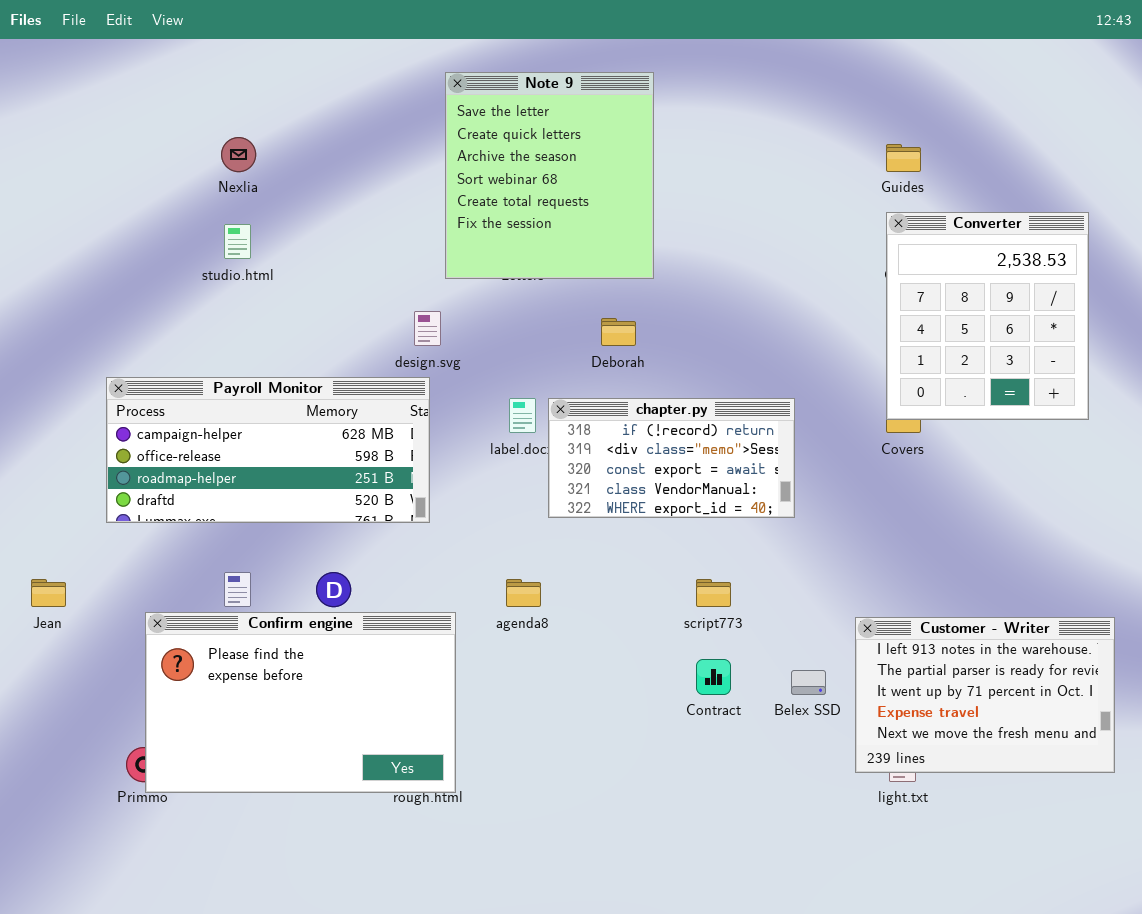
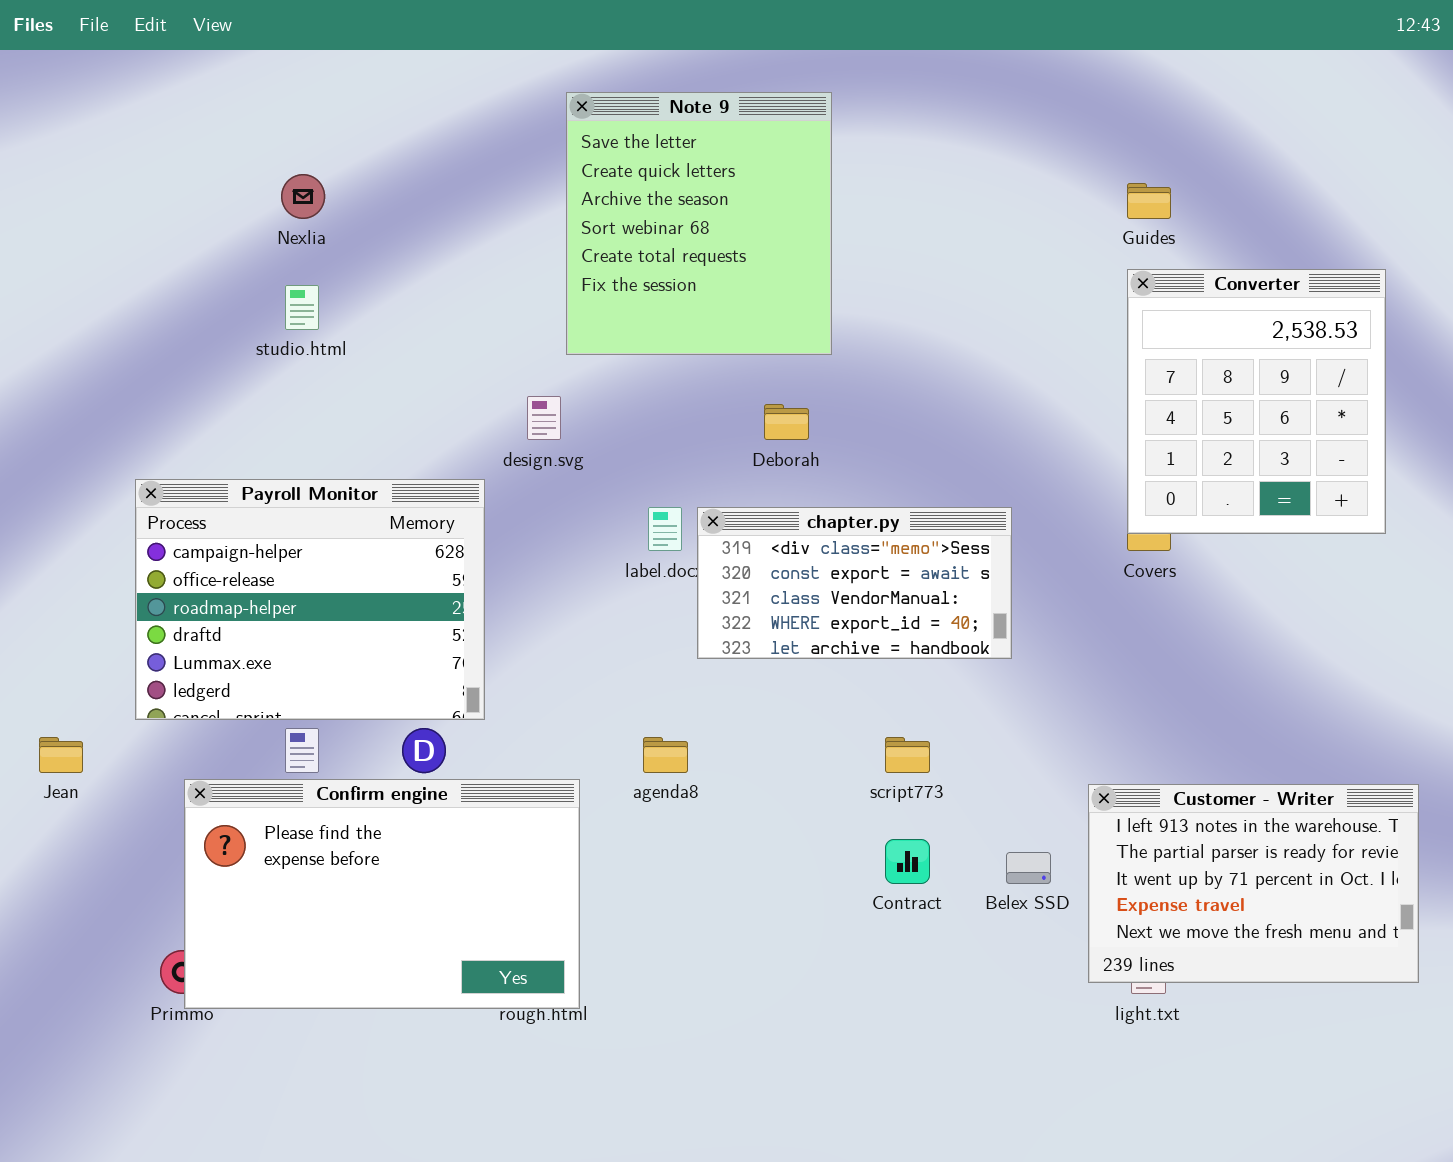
Payroll Monitor: [106,377,430,523] -> [135,479,485,720], resized
chapter.py: [548,398,795,518] -> [697,507,1012,659], scrolled down 1 row

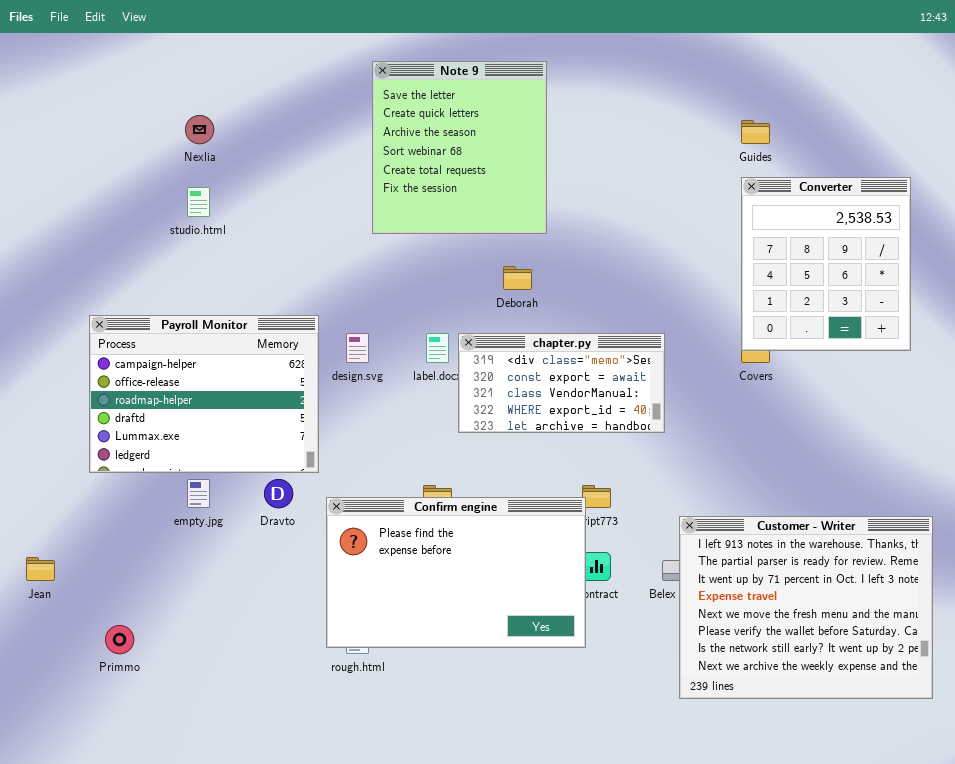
design.svg: [527,396,561,440] -> [346,333,369,363], moved
Jean: [39,737,83,773] -> [26,557,55,581], moved
Confirm engine: [184,779,580,1009] -> [326,497,586,648], moved
Customer - Writer: [1088,784,1419,983] -> [679,516,933,699], resized

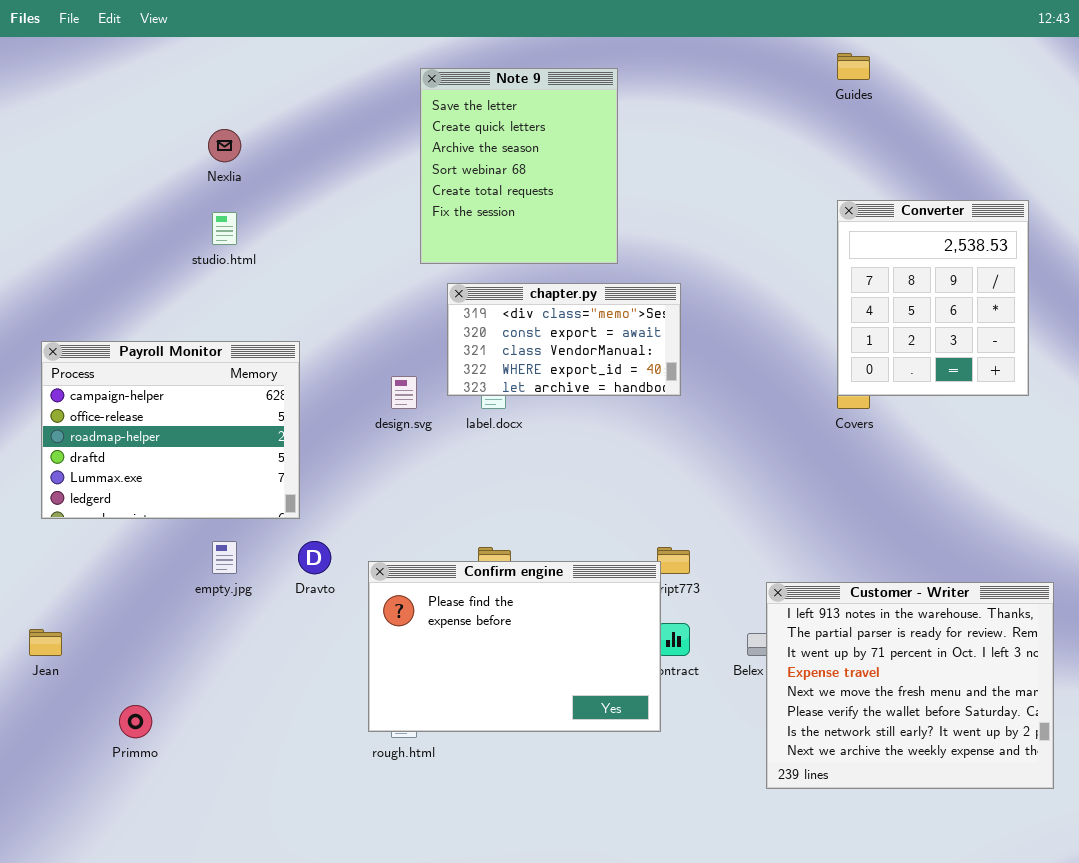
Guides: [741,120,770,144] -> [837,53,870,80], moved
Payroll Monitor: [89,315,319,473] -> [41,341,300,519], moved
chapter.py: [458,333,665,433] -> [447,283,681,396], moved

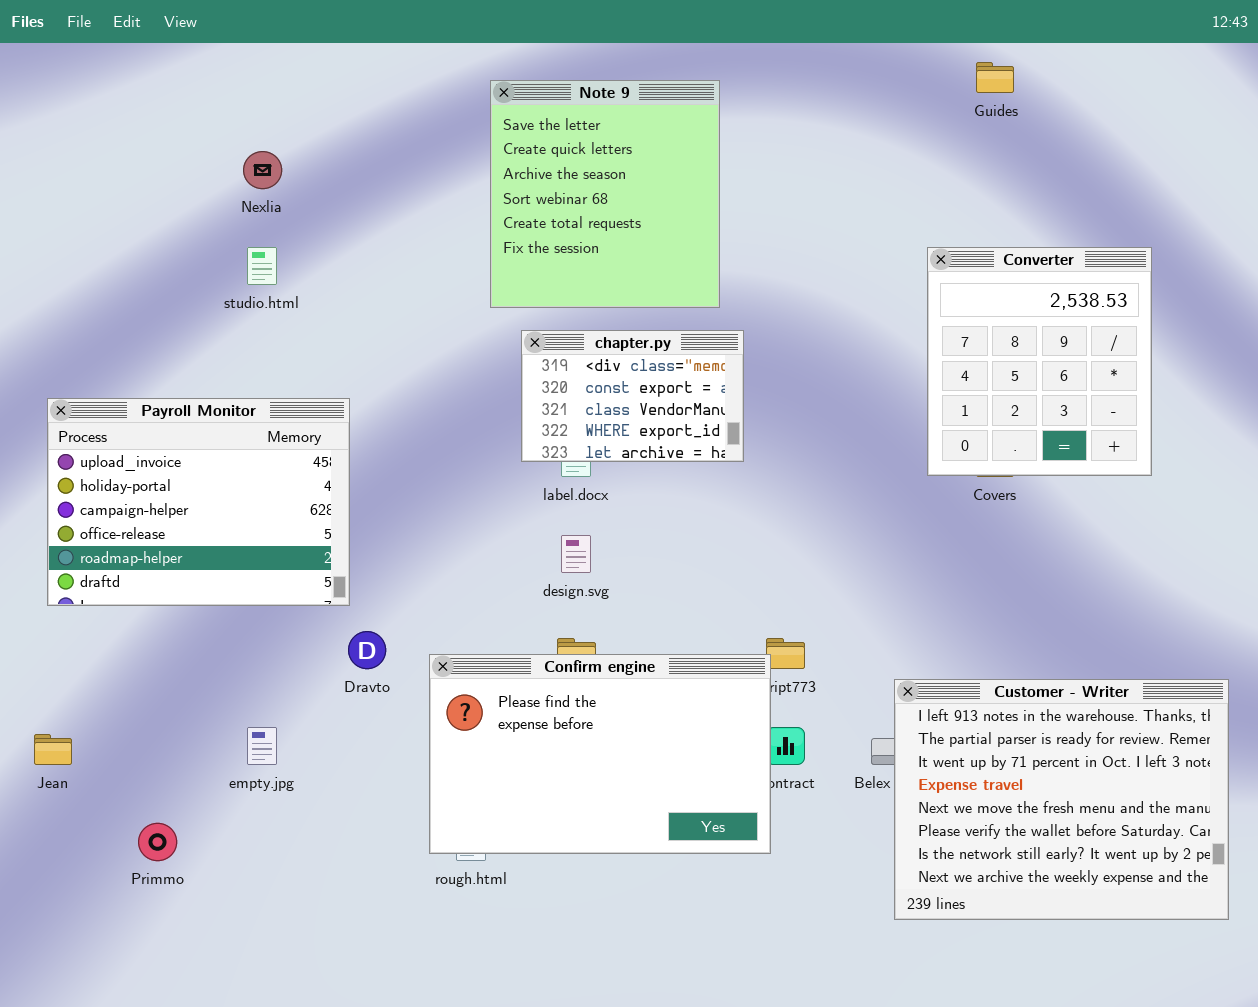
Converter: [837,200,1029,396] -> [927,247,1152,476], moved
chapter.py: [447,283,681,396] -> [521,330,744,462], resized
Payroll Monitor: [41,341,300,519] -> [47,398,350,606], scrolled up 2 rows
design.svg: [391,376,417,409] -> [561,535,591,573], moved
empty.jpg: [212,541,237,574] -> [247,727,277,765], moved

